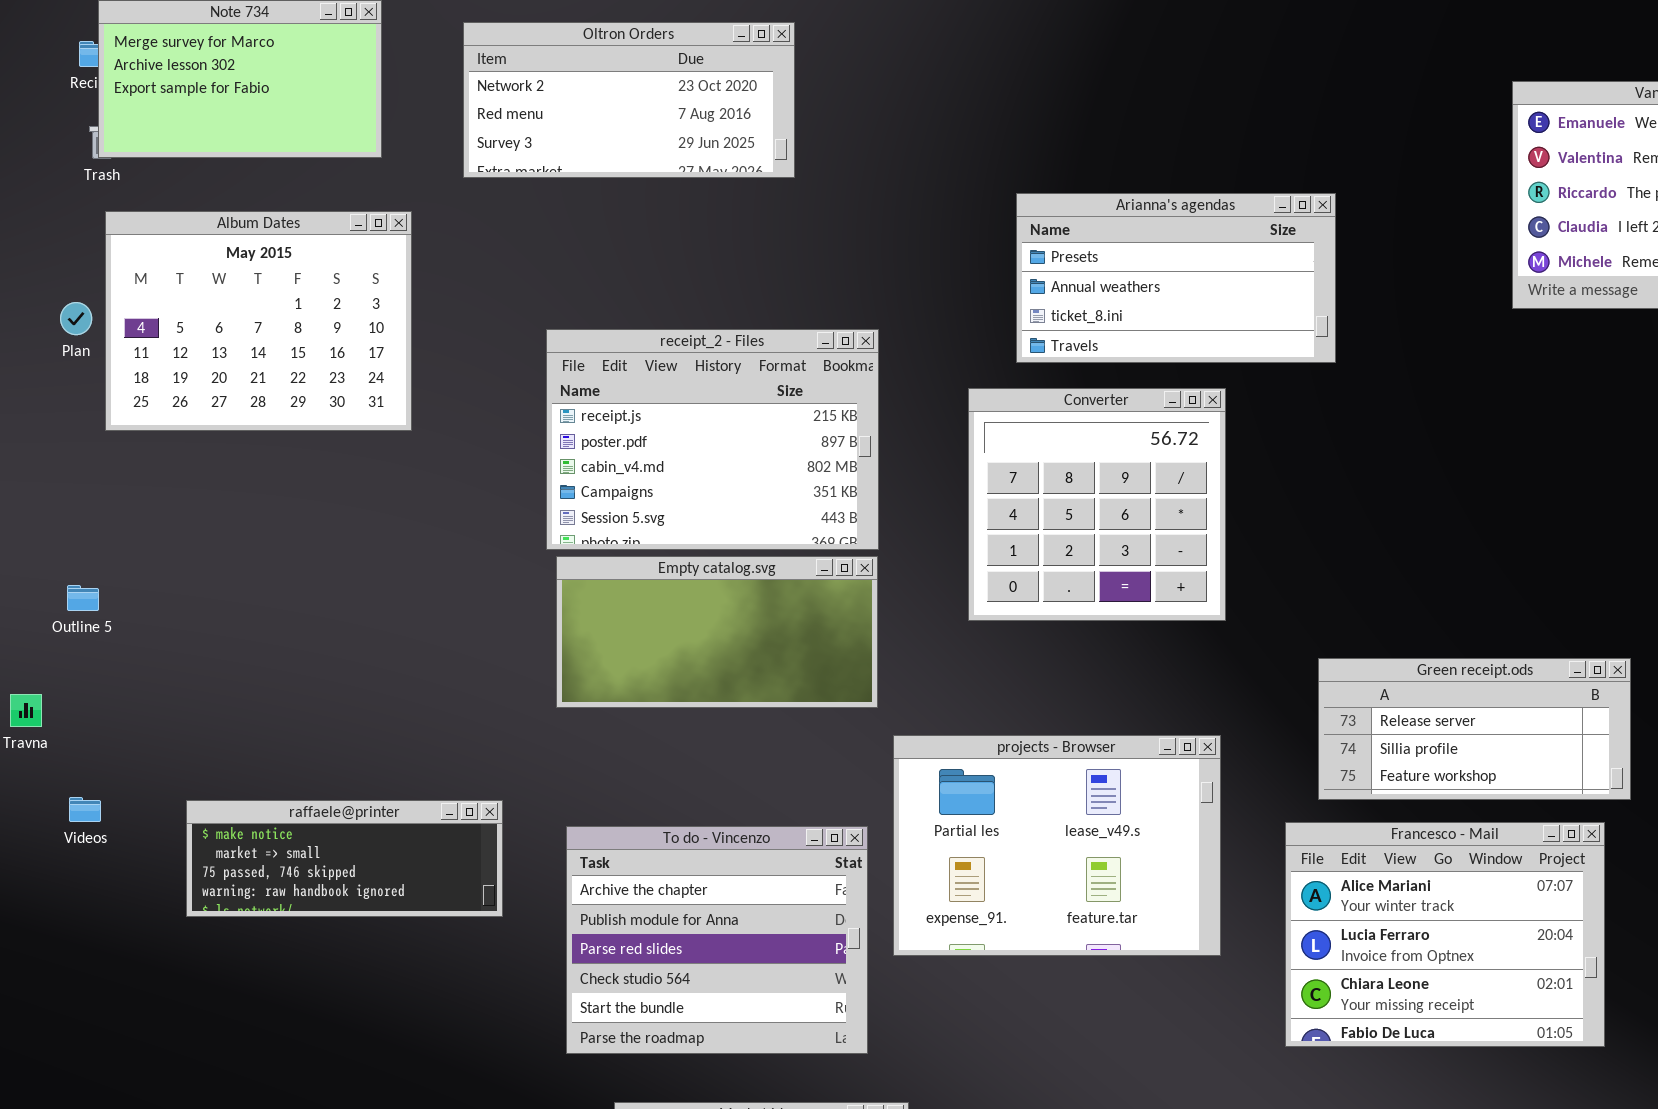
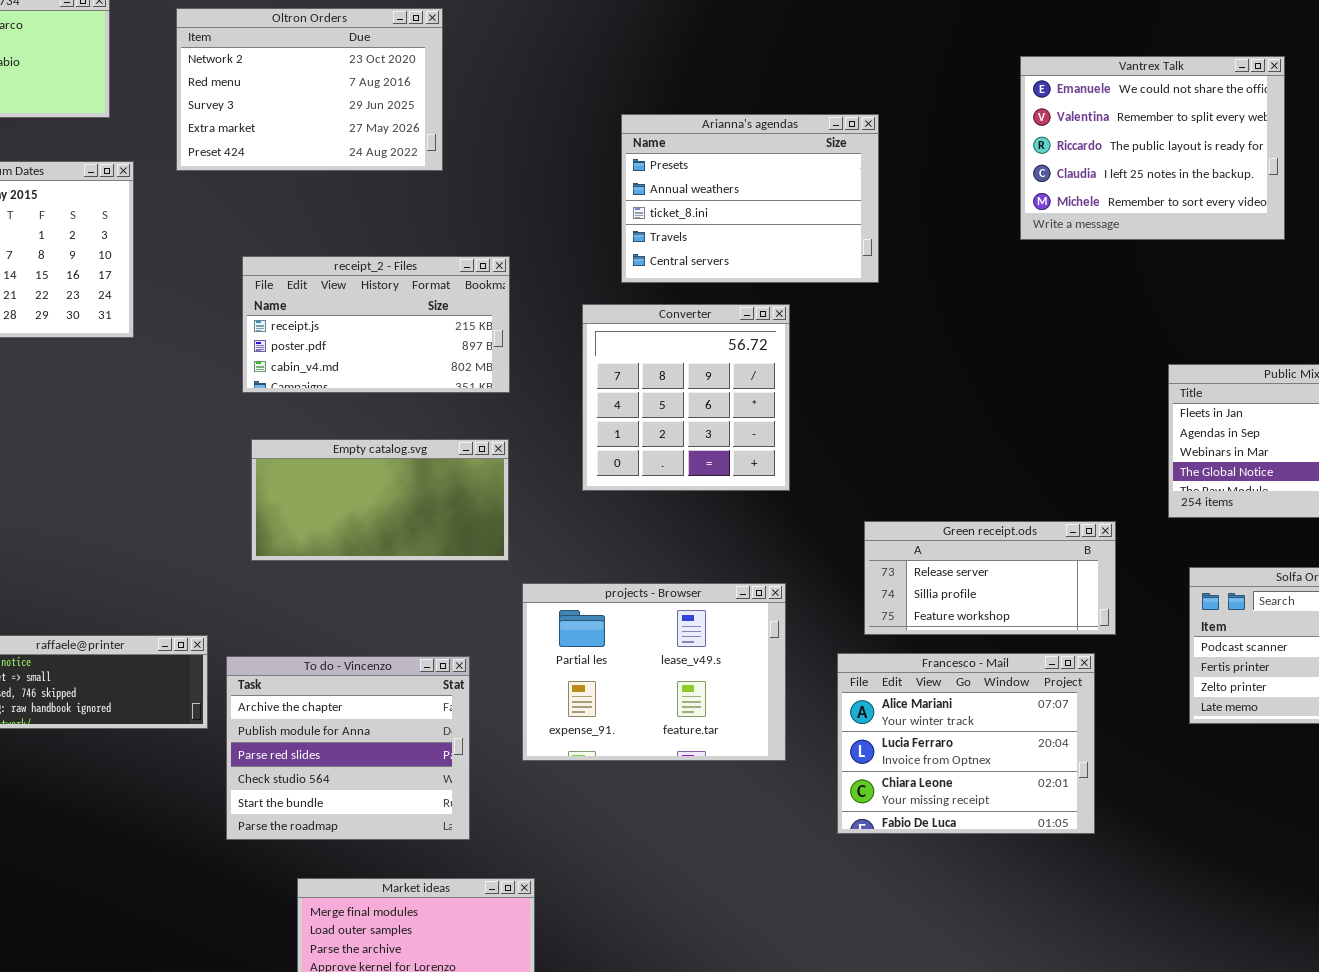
Oltron Orders: [463,22,795,178] -> [176,8,443,171], resized
Arianna's agendas: [1016,193,1336,363] -> [621,114,879,283], resized
receipt_2 - Files: [546,329,879,550] -> [242,256,510,393], resized
To do - Vincenzo: [566,826,868,1054] -> [226,656,470,840], moved

